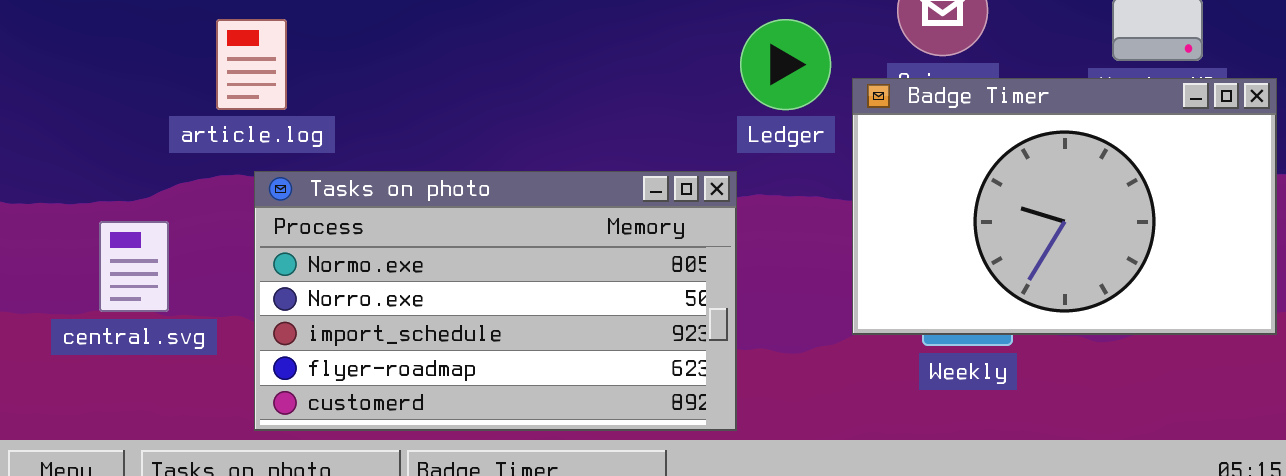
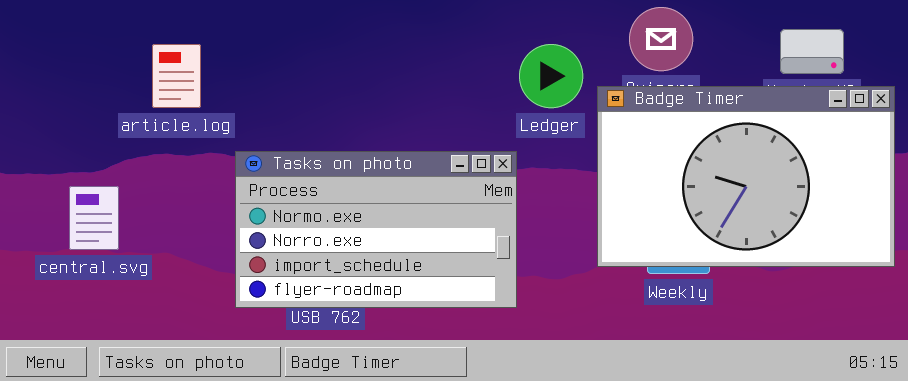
Tasks on photo: [254,171,737,431] -> [235,151,517,308], resized

